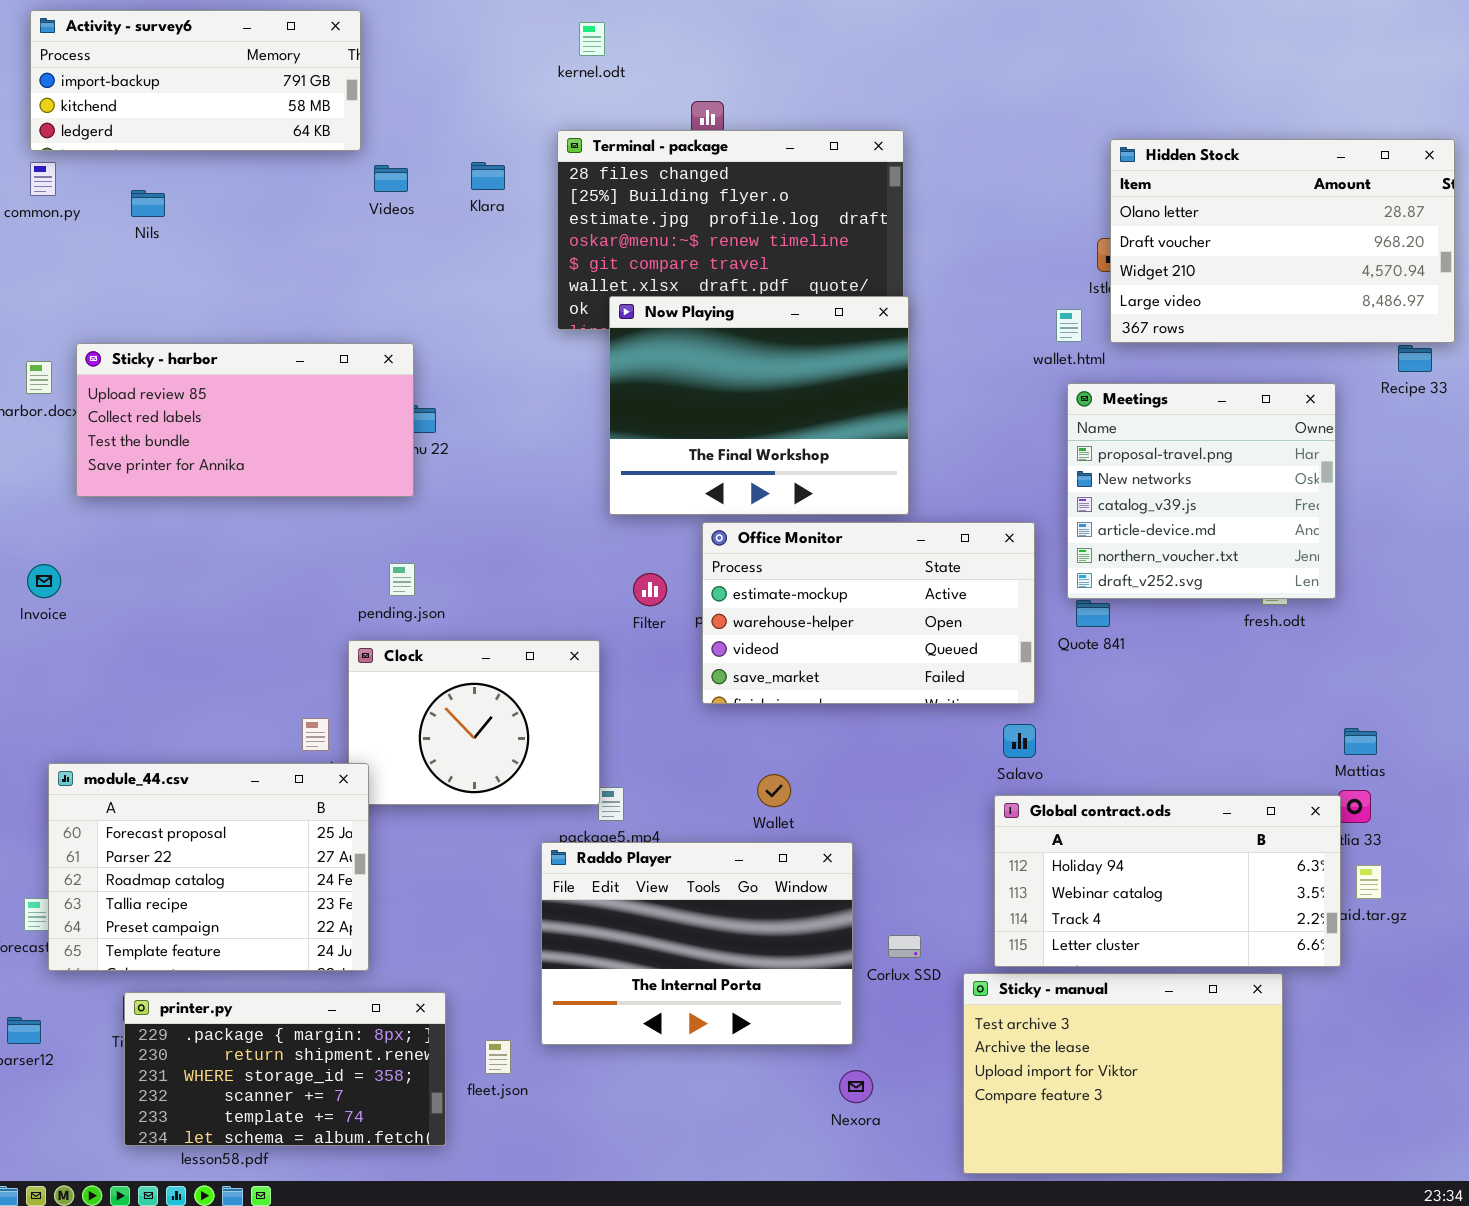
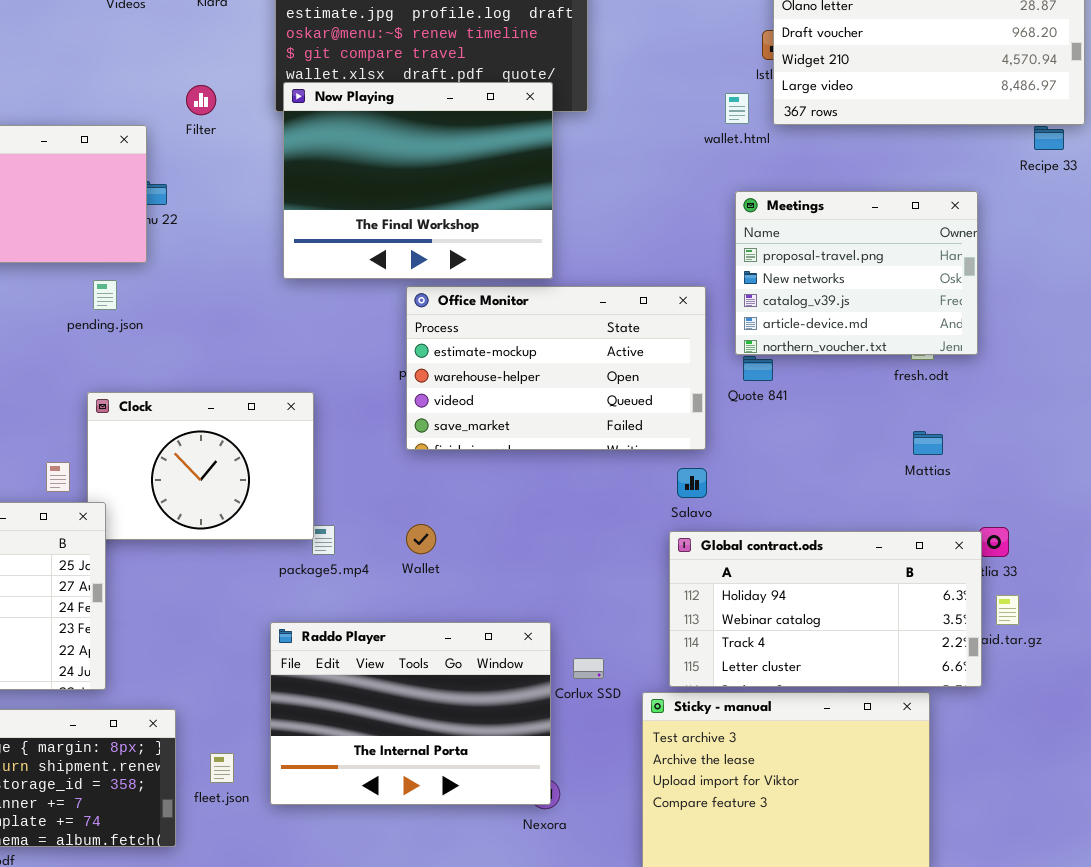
Now Playing: [609,296,909,515] -> [283,82,553,279], moved
Meetings: [1067,383,1336,599] -> [735,191,978,355], resized
pending.json: [389,563,415,596] -> [93,280,117,310], moved
Filter: [633,573,667,606] -> [186,85,216,115], moved
Mattias: [1344,728,1377,755] -> [913,431,943,455], moved
Wallet: [757,774,791,807] -> [406,524,436,554], moved
Raddo Player: [541,842,853,1045] -> [270,622,551,805], moved

